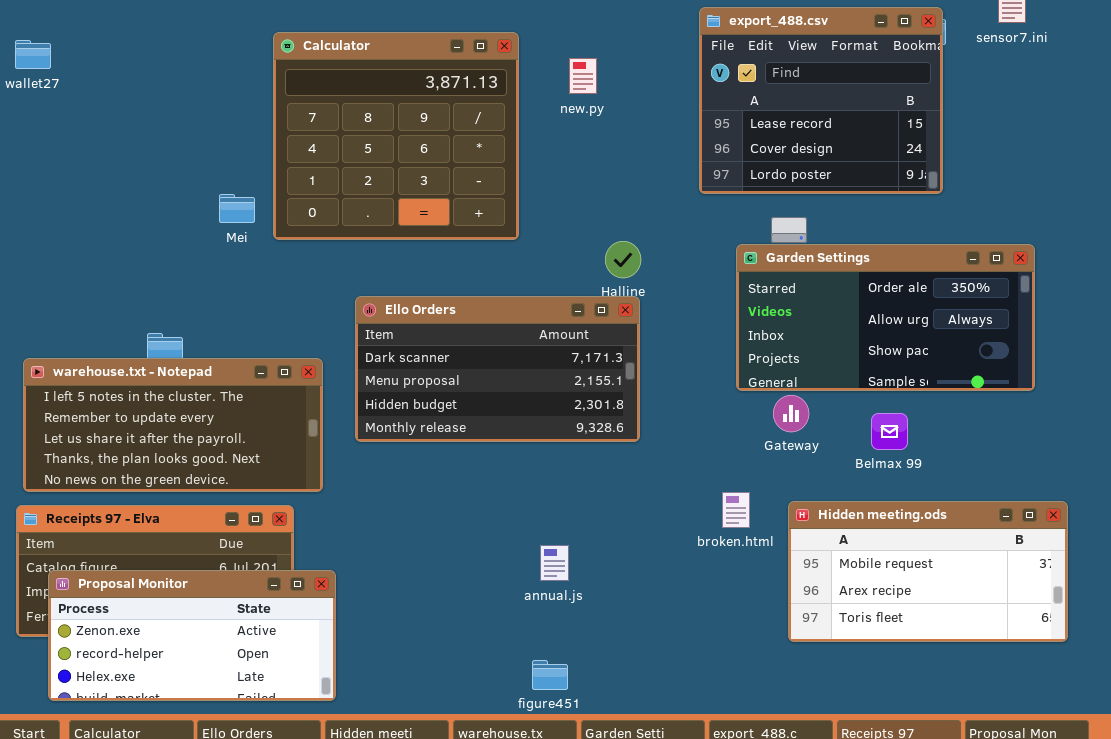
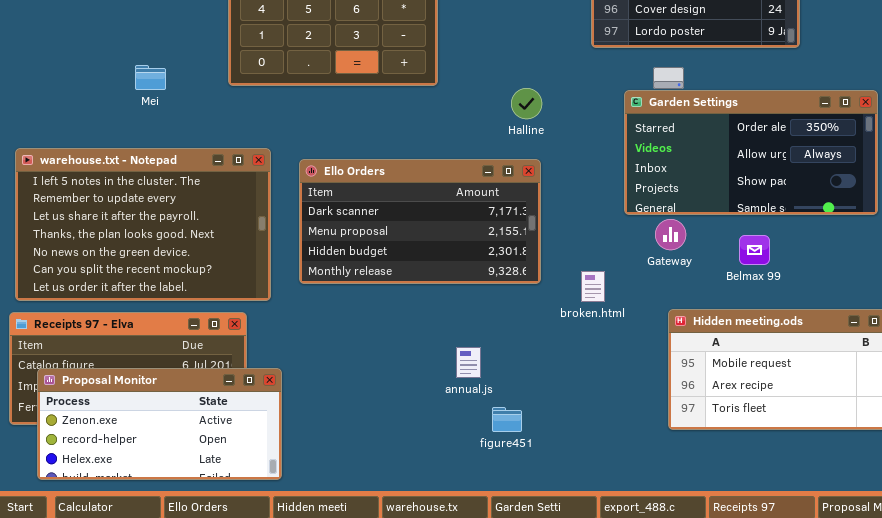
Mei: [219,194,255,223] -> [135,65,166,90], moved
Ello Orders: [355,296,640,442] -> [299,159,541,284], moved
warehouse.txt - Notepad: [23,358,323,492] -> [15,148,271,301], resized
broken.html: [722,492,750,528] -> [581,271,605,302], moved
figure451: [532,660,568,690] -> [492,407,522,432], moved

